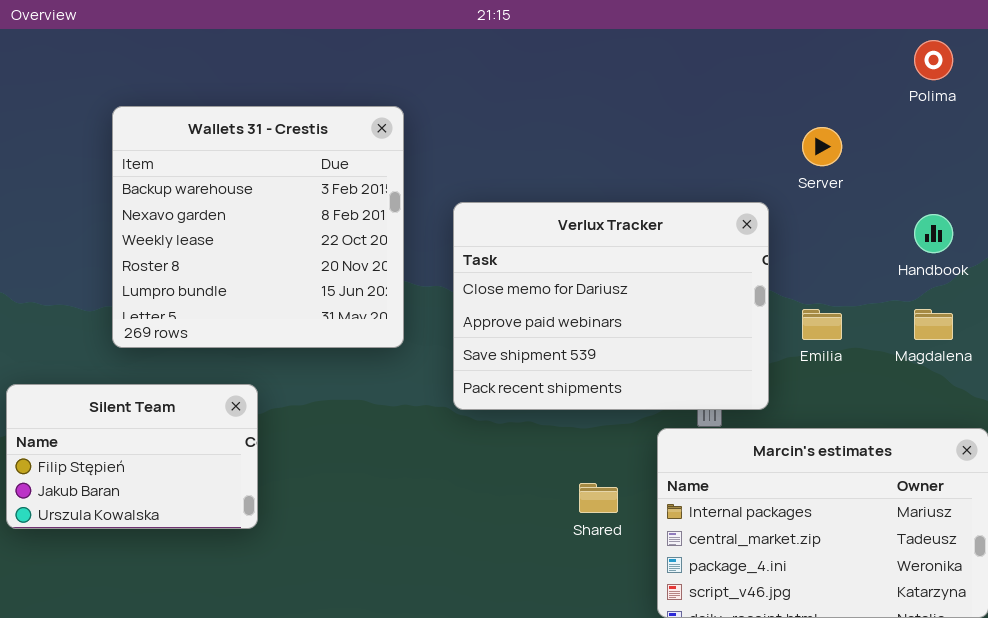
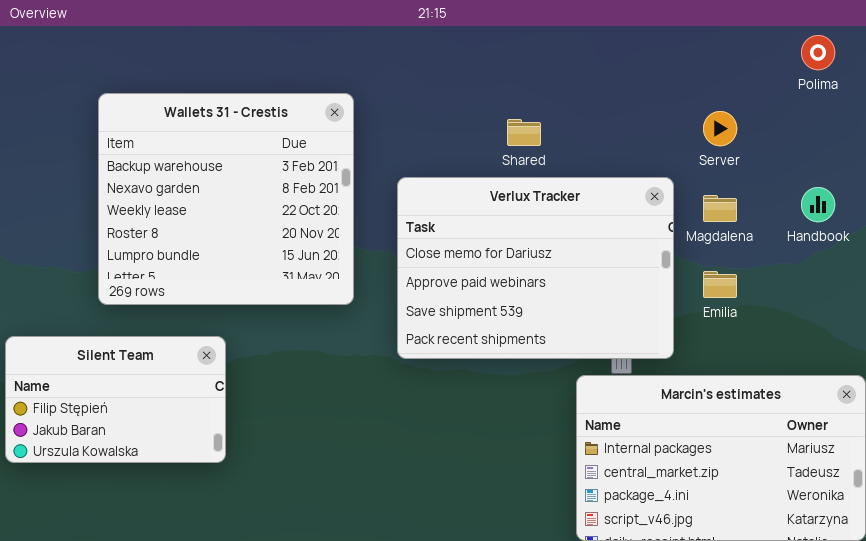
Magdalena: [914,309,953,340] -> [703,195,737,222], moved
Shared: [579,483,618,513] -> [507,119,541,146], moved

